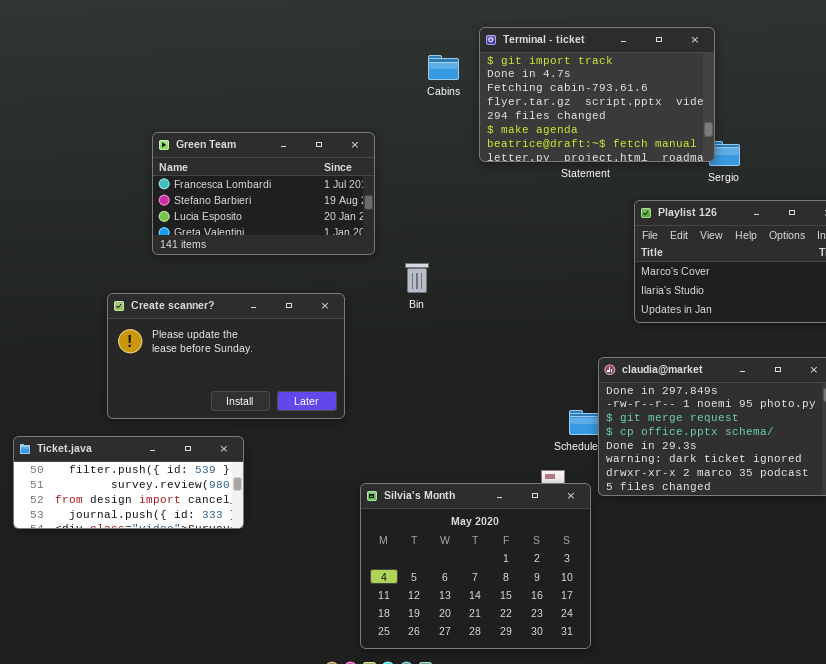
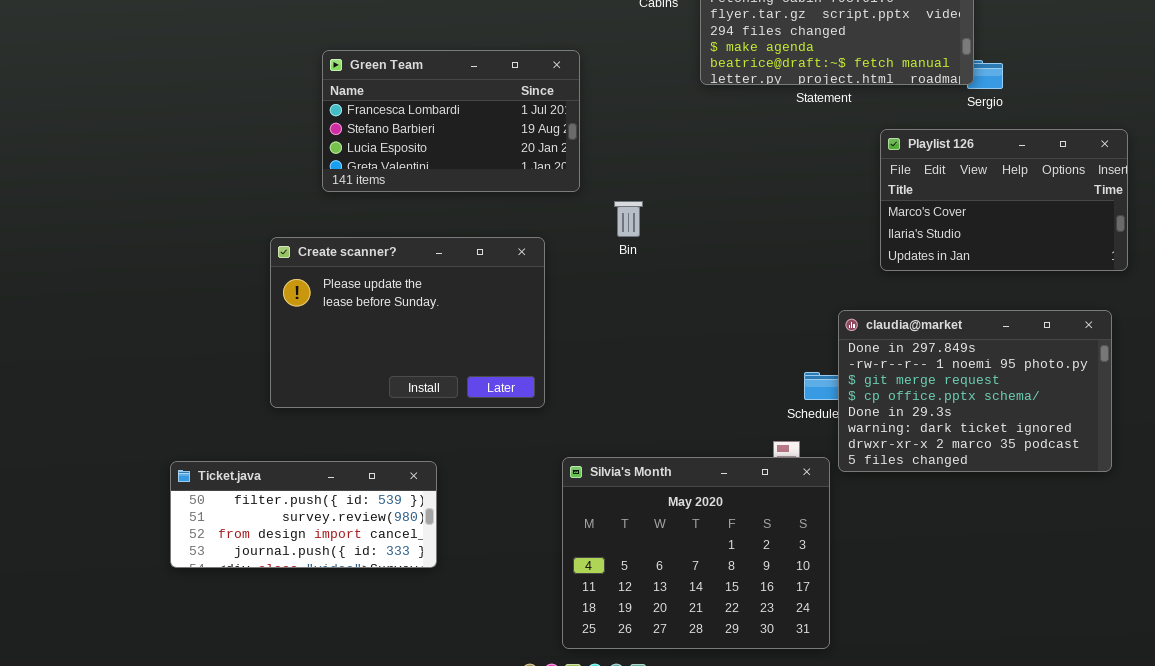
Create scanner?: [107,293,345,419] -> [270,237,545,408], resized
Ticket.java: [13,436,244,529] -> [170,461,437,568], moved

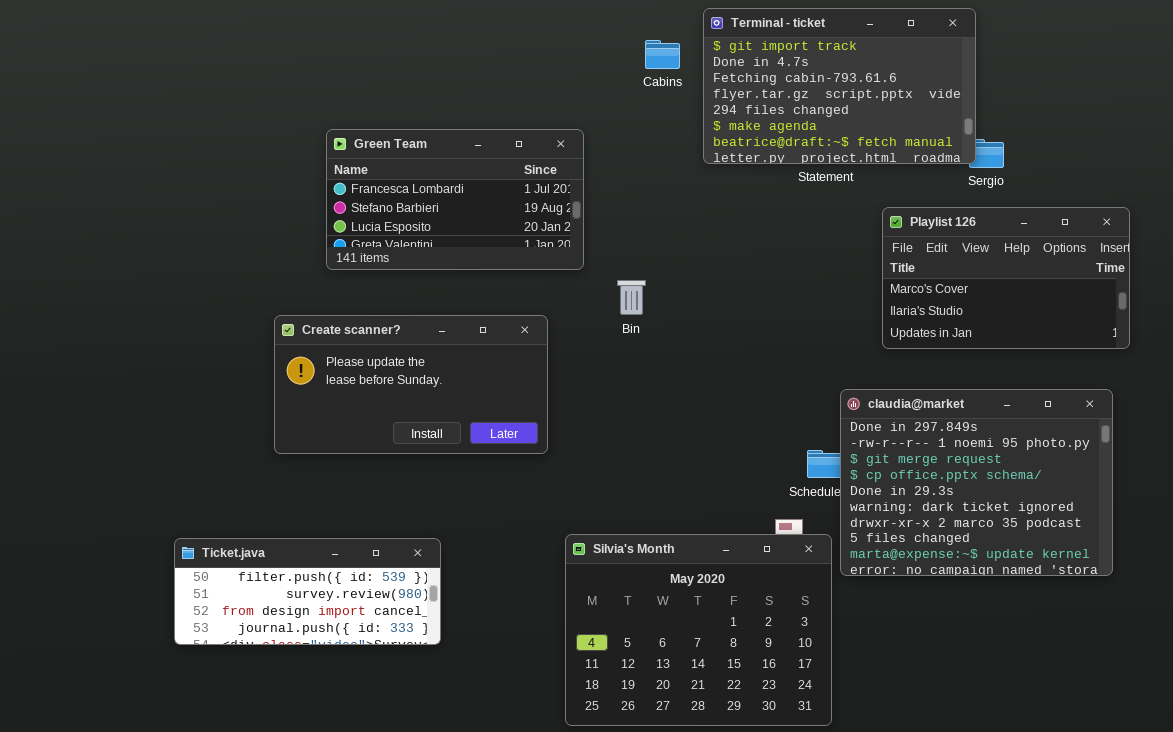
Create scanner?: [270,237,545,408] -> [274,315,548,454], resized
claudia@market: [838,310,1112,472] -> [840,389,1113,576], resized

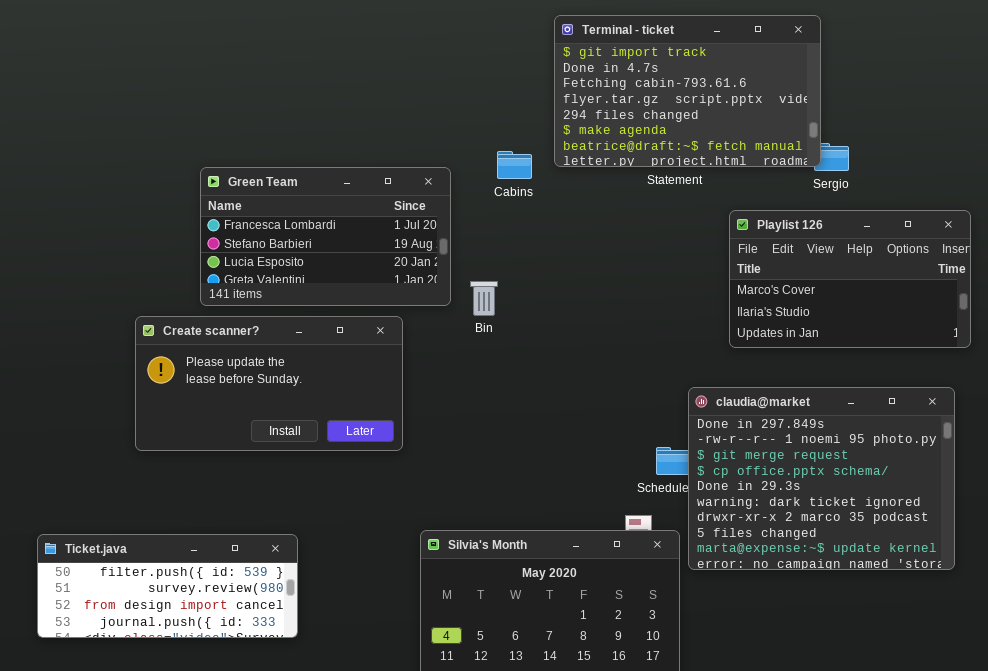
Cabins: [645,40,680,69] -> [497,151,532,179], moved
Green Team: [326,129,584,270] -> [200,167,451,306], moved

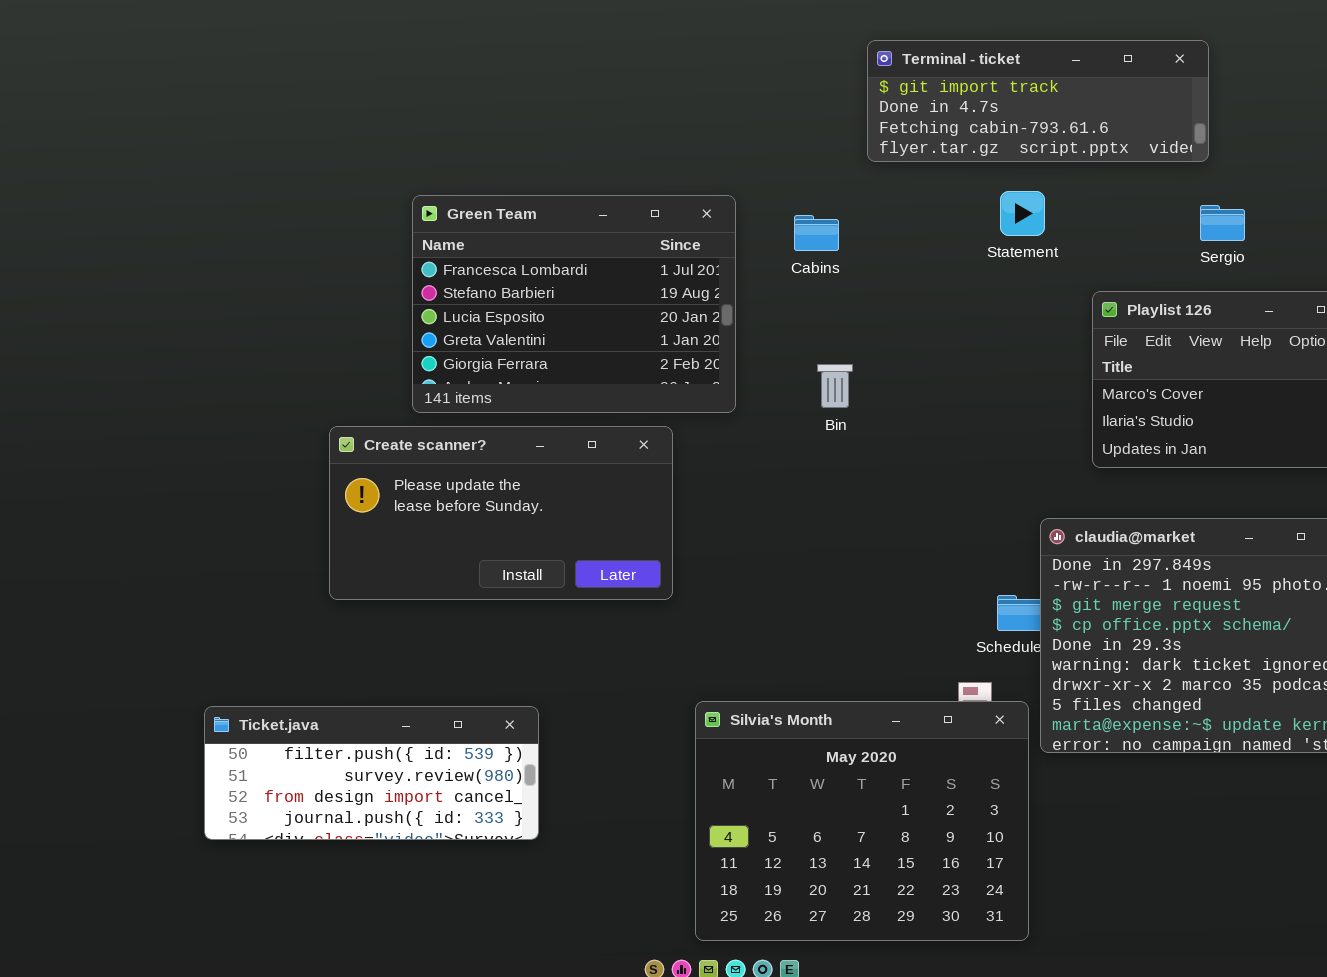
Terminal - ticket: [554,15,821,167] -> [867,40,1209,162], resized
Green Team: [200,167,451,306] -> [412,195,736,413], resized
Bin: [470,281,498,316] -> [817,364,853,408], moved

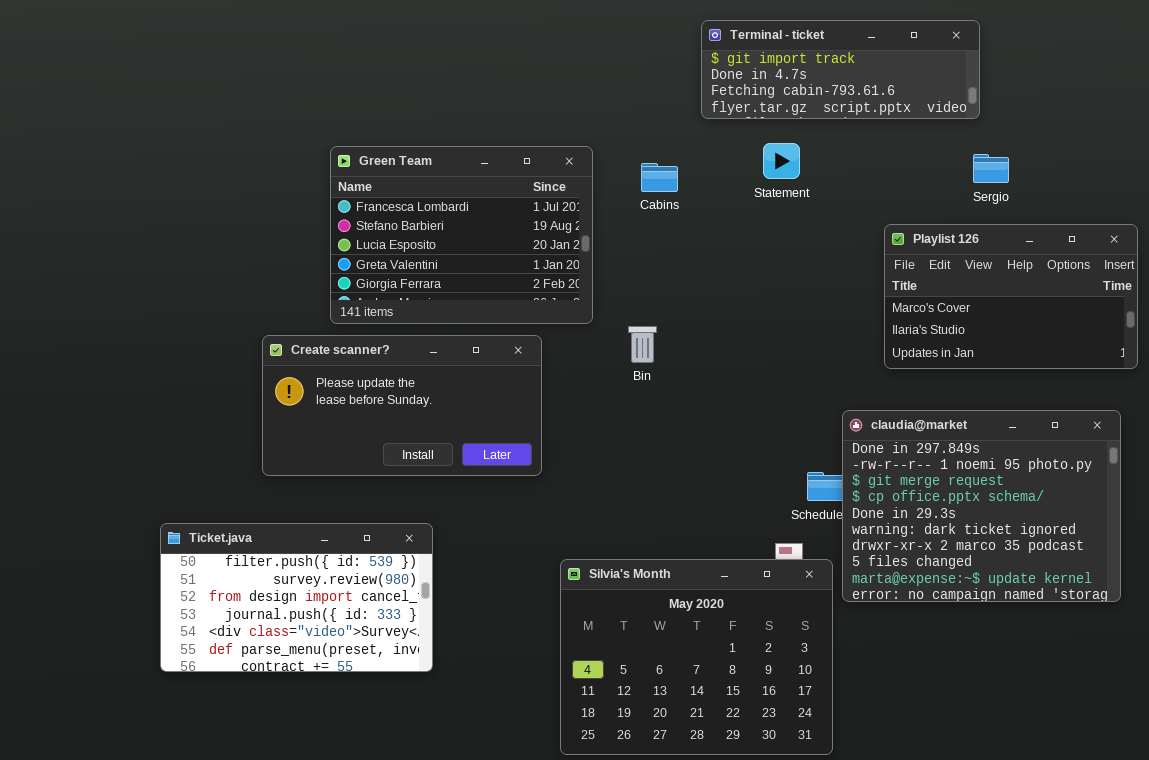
Statement: [1000,191,1045,236] -> [763,143,800,179], moved
Bin: [817,364,853,408] -> [628,326,657,363], moved
Ticket.java: [204,706,539,840] -> [160,523,433,672], resized

